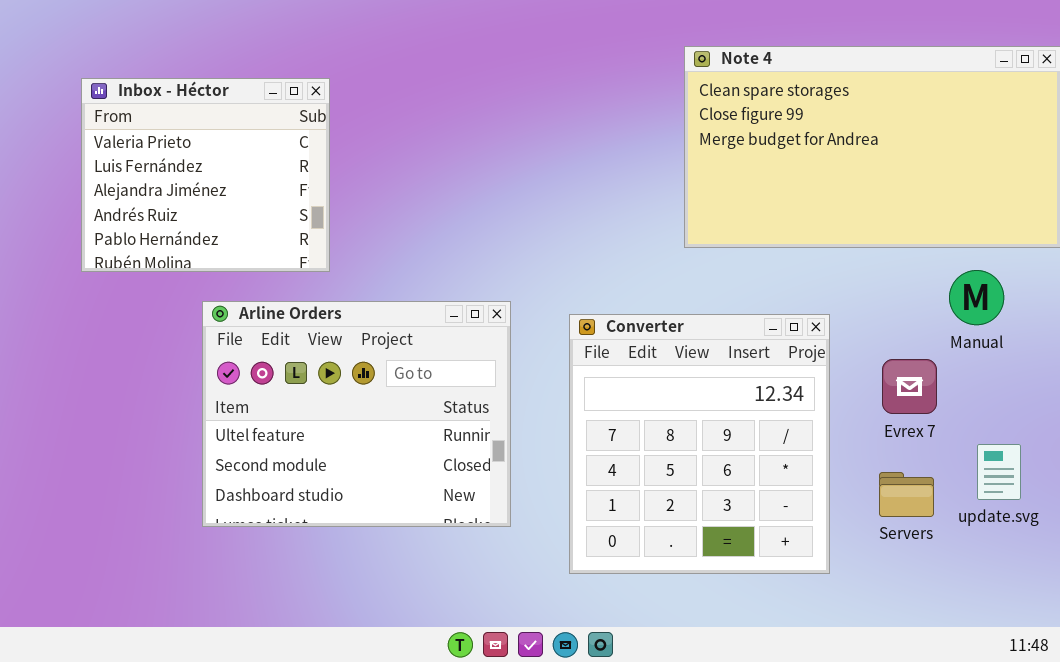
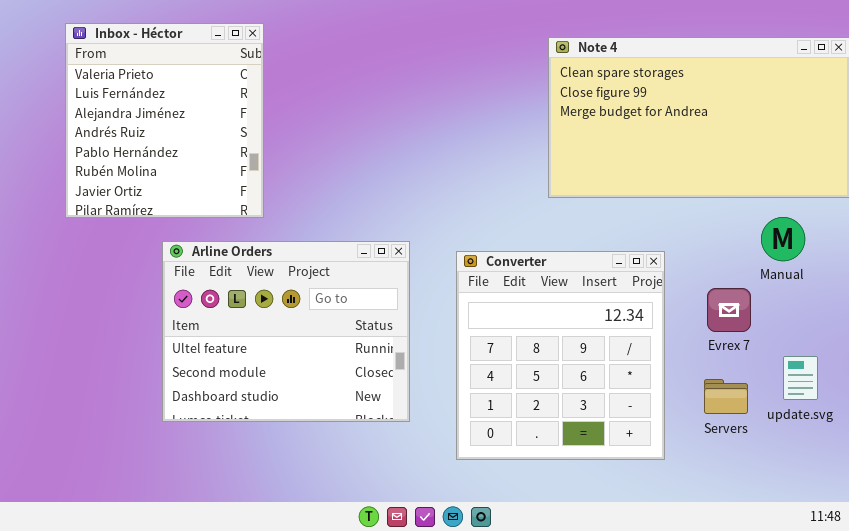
Inbox - Héctor: [81,78,330,272] -> [65,23,264,218], resized

